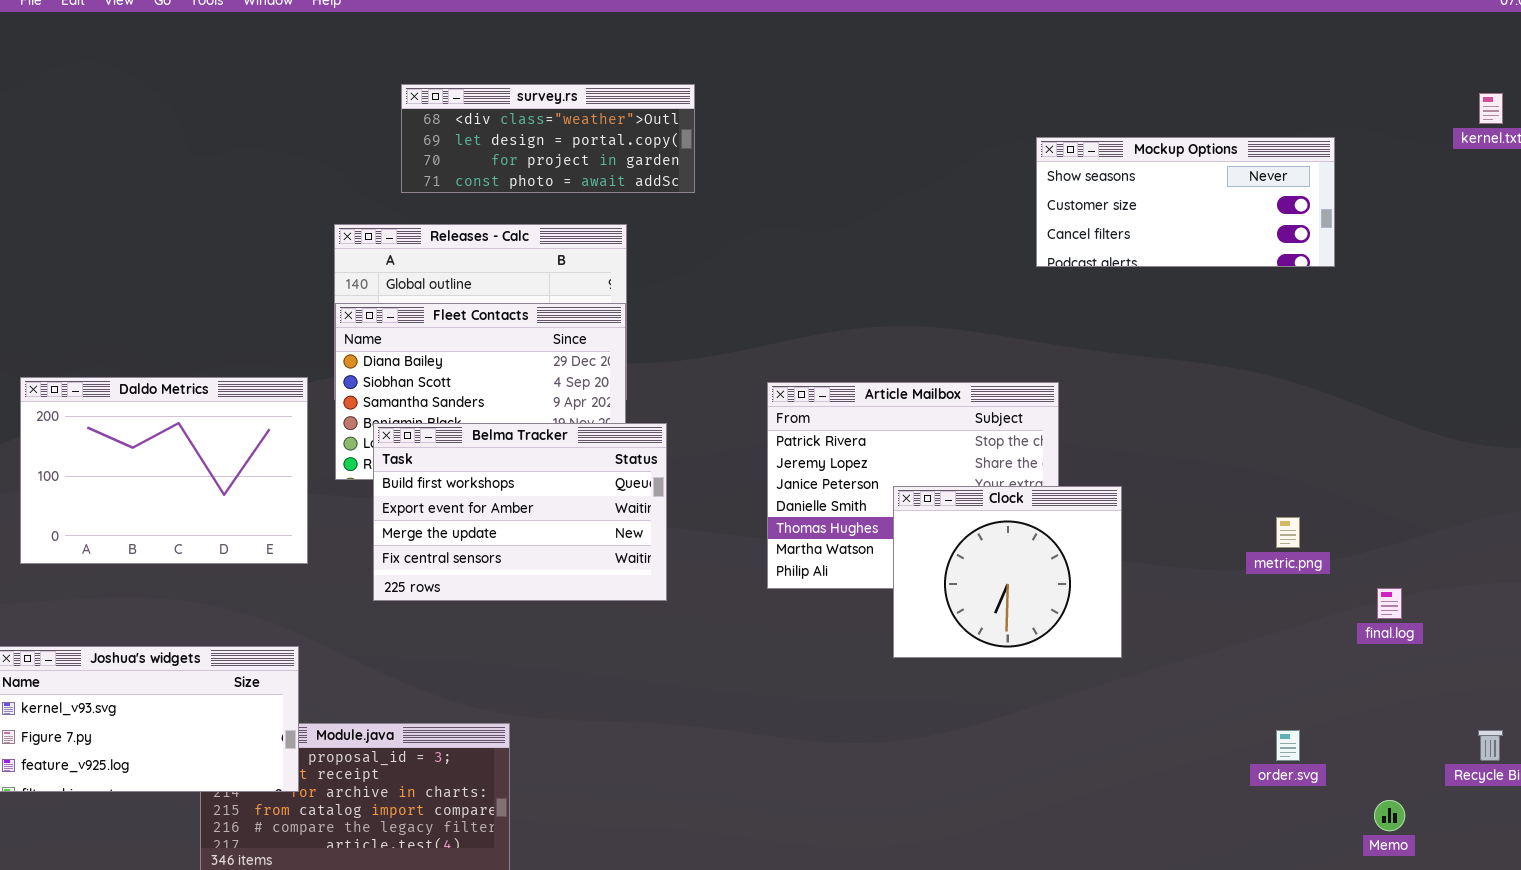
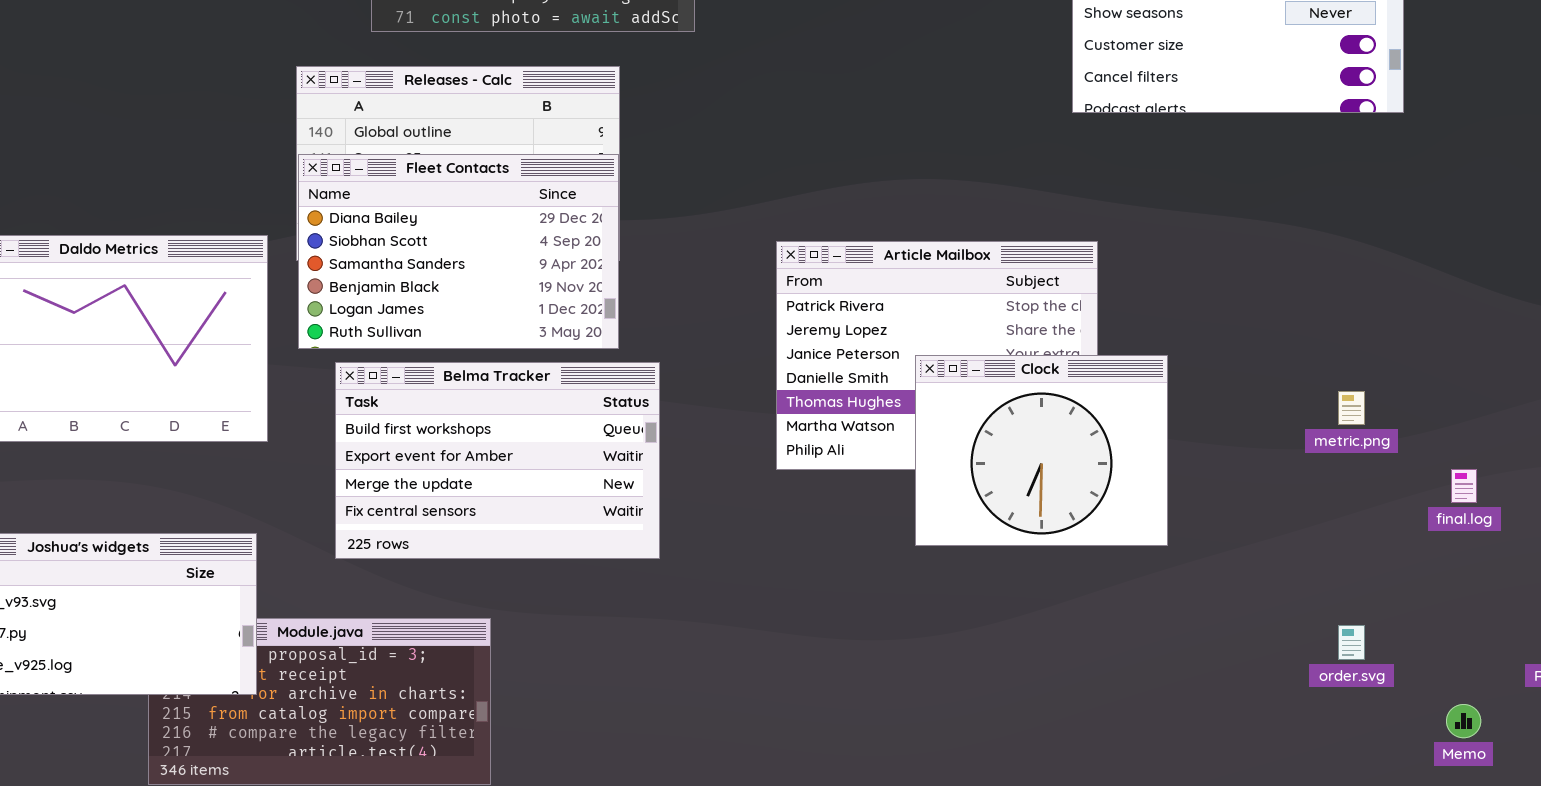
Belma Tracker: [373,423,667,601] -> [335,362,660,559], moved

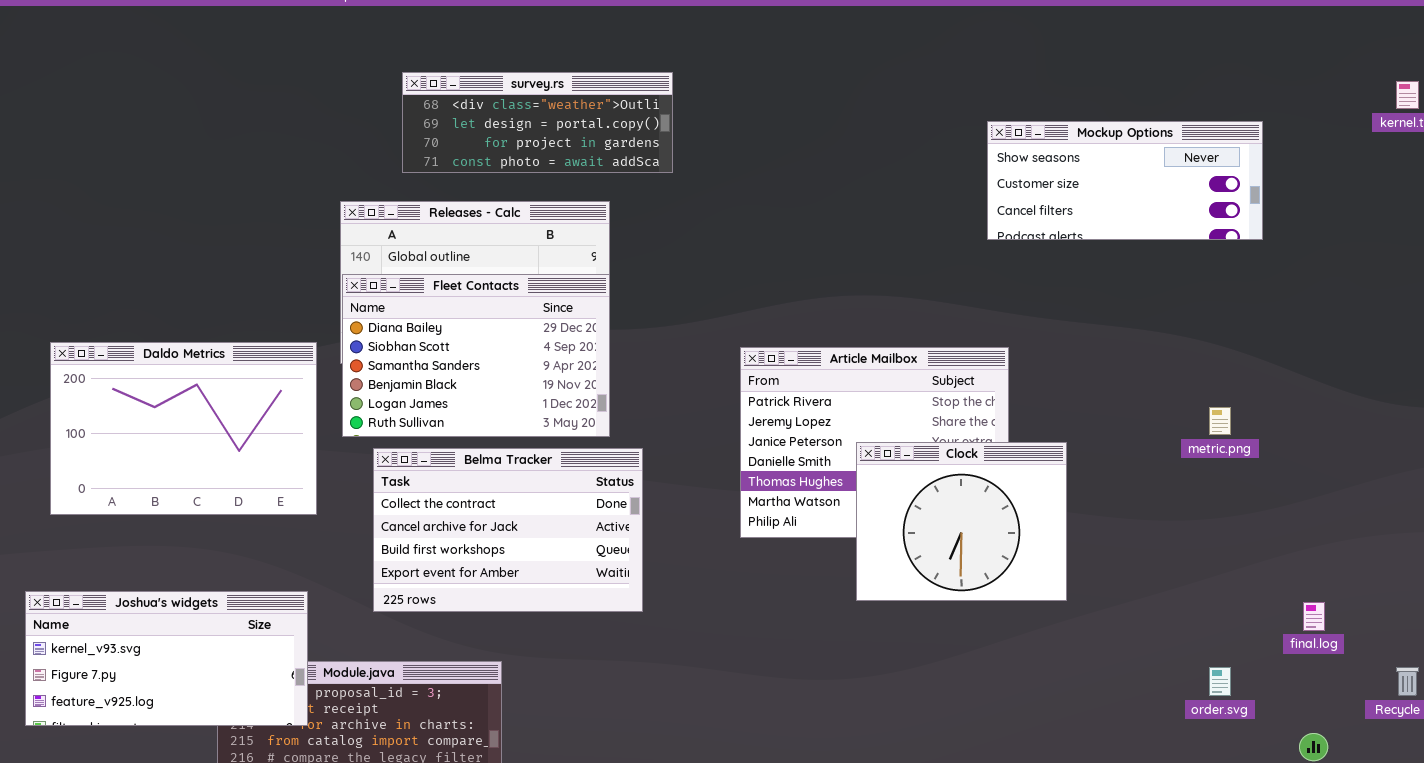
Belma Tracker: [335,362,660,559] -> [373,448,643,612], scrolled up 2 rows
metric.png: [1338,391,1365,425] -> [1209,407,1231,435], moved
final.log: [1451,469,1477,503] -> [1303,602,1325,631], moved

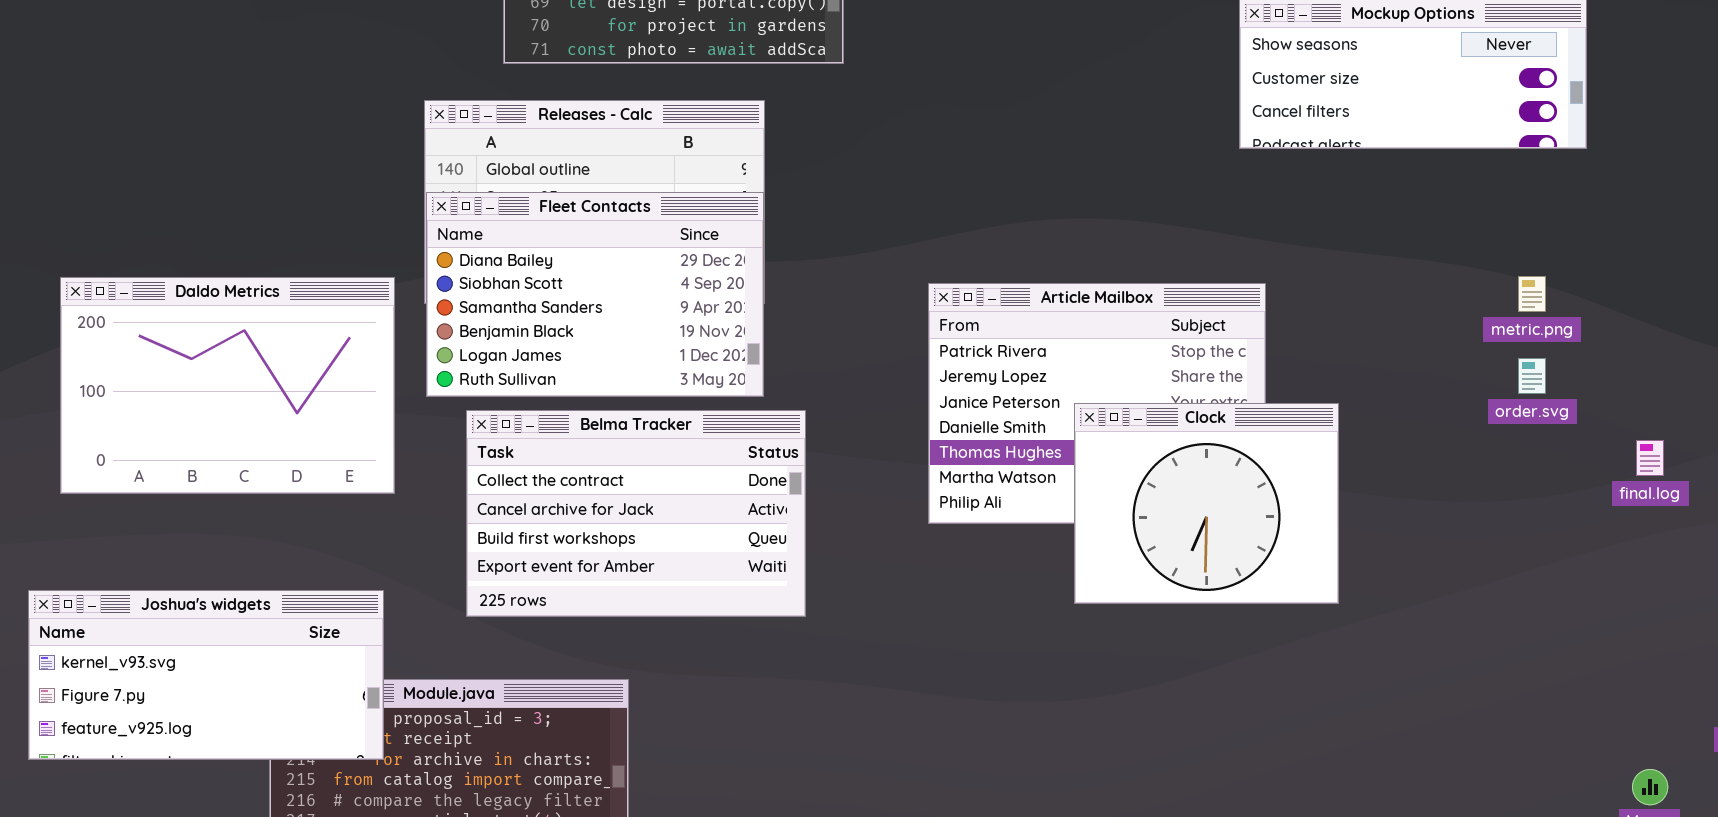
metric.png: [1209,407,1231,435] -> [1518,276,1546,312], moved
final.log: [1303,602,1325,631] -> [1636,440,1664,476], moved
order.svg: [1209,667,1231,696] -> [1518,358,1546,394], moved

